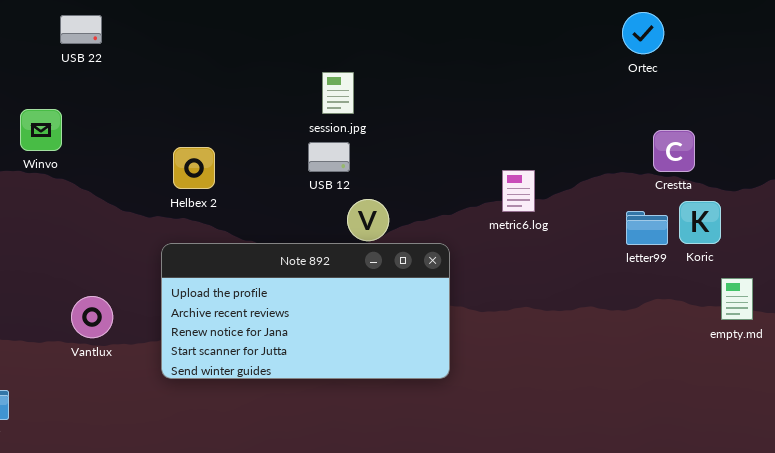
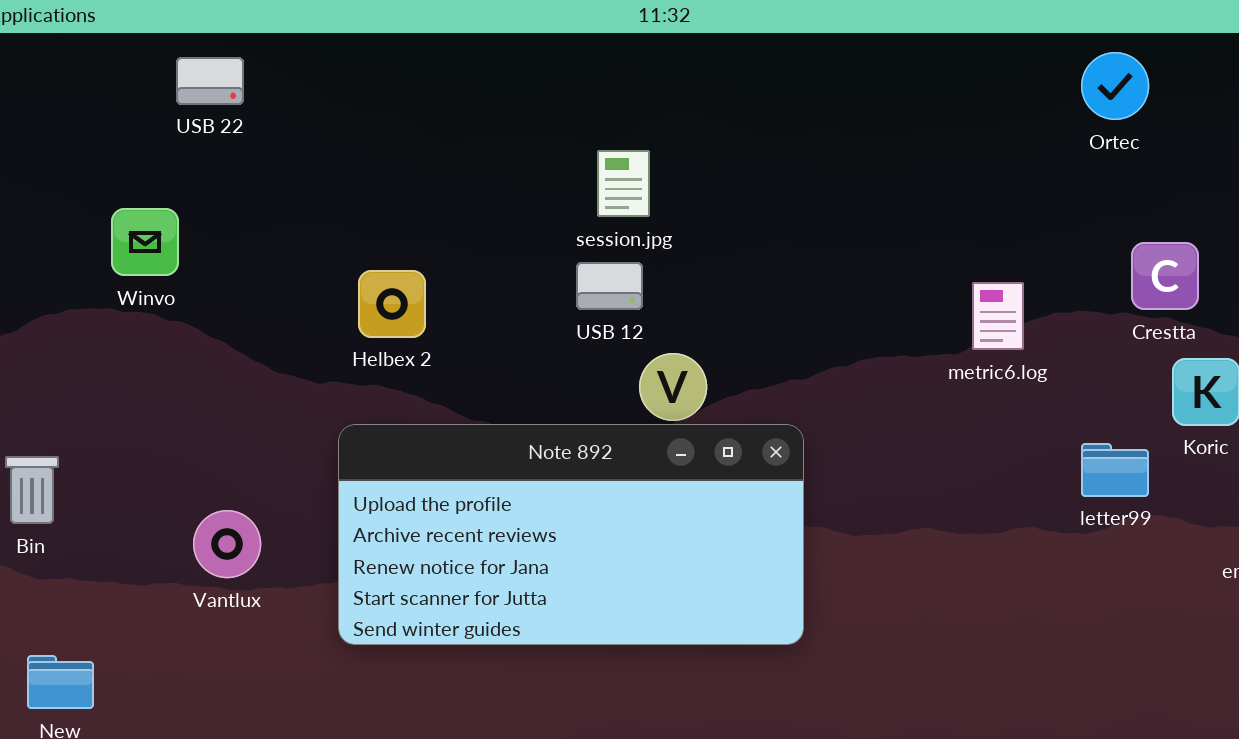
metric6.log: [502,170,535,212] -> [972,282,1024,350], moved
letter99: [626,211,668,245] -> [1081,443,1149,497], moved

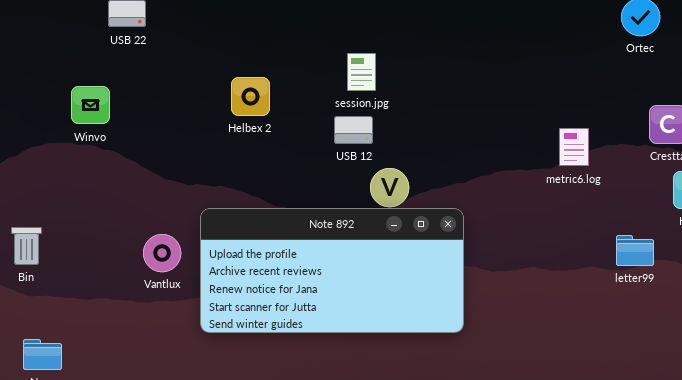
Helbex 2: [358,270,426,338] -> [231,77,270,116], moved
letter99: [1081,443,1149,497] -> [616,235,654,266], moved
Vantlux: [193,510,261,578] -> [143,234,181,272], moved

